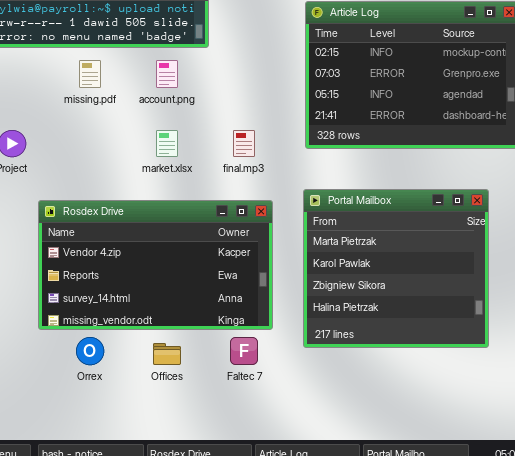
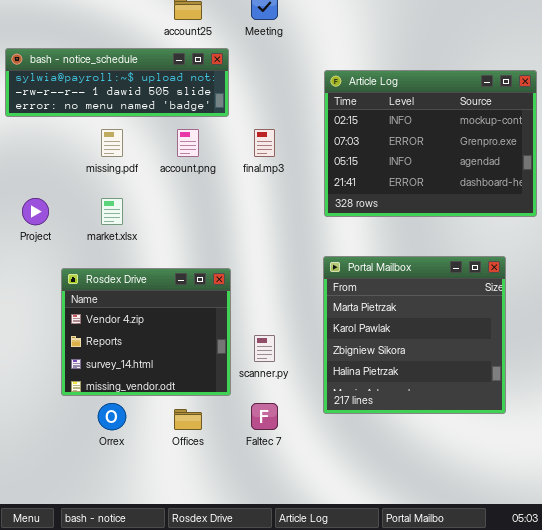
market.xlsx: [156,130,178,157] -> [101,198,123,225], moved
final.mp3: [233,130,255,157] -> [254,129,275,157], moved
Rosdex Drive: [38,200,273,330] -> [61,268,231,396], resized

